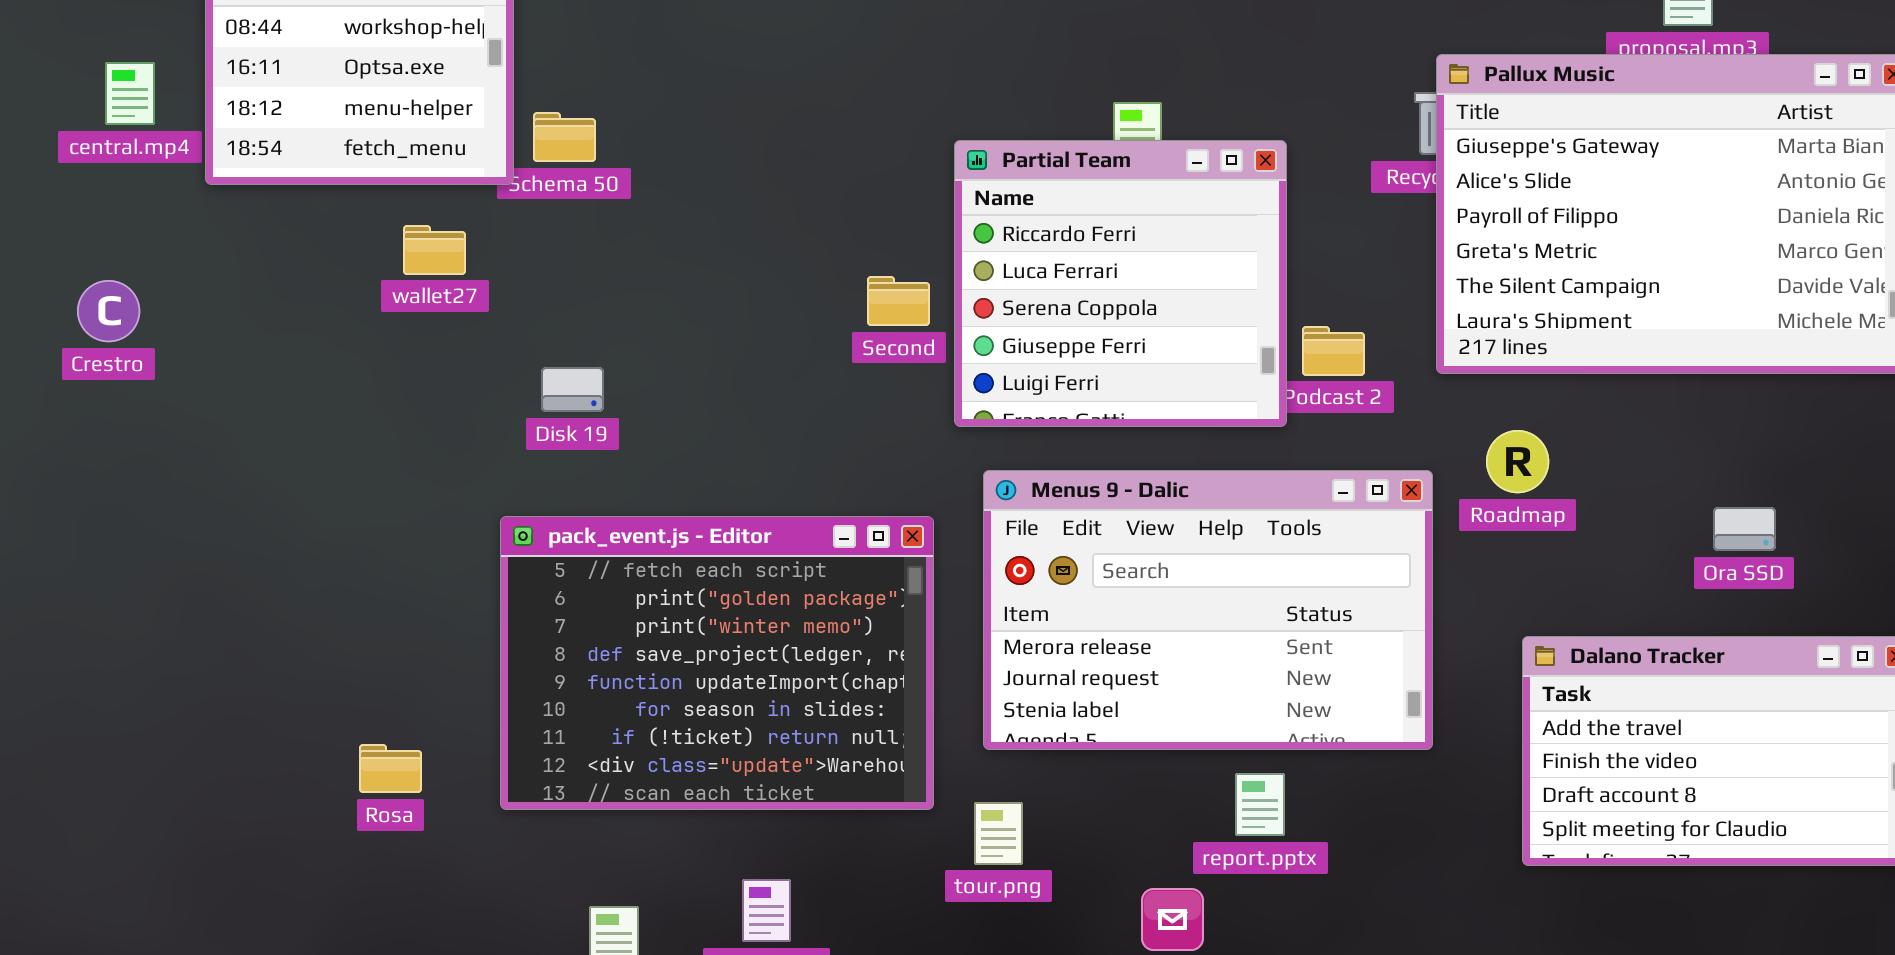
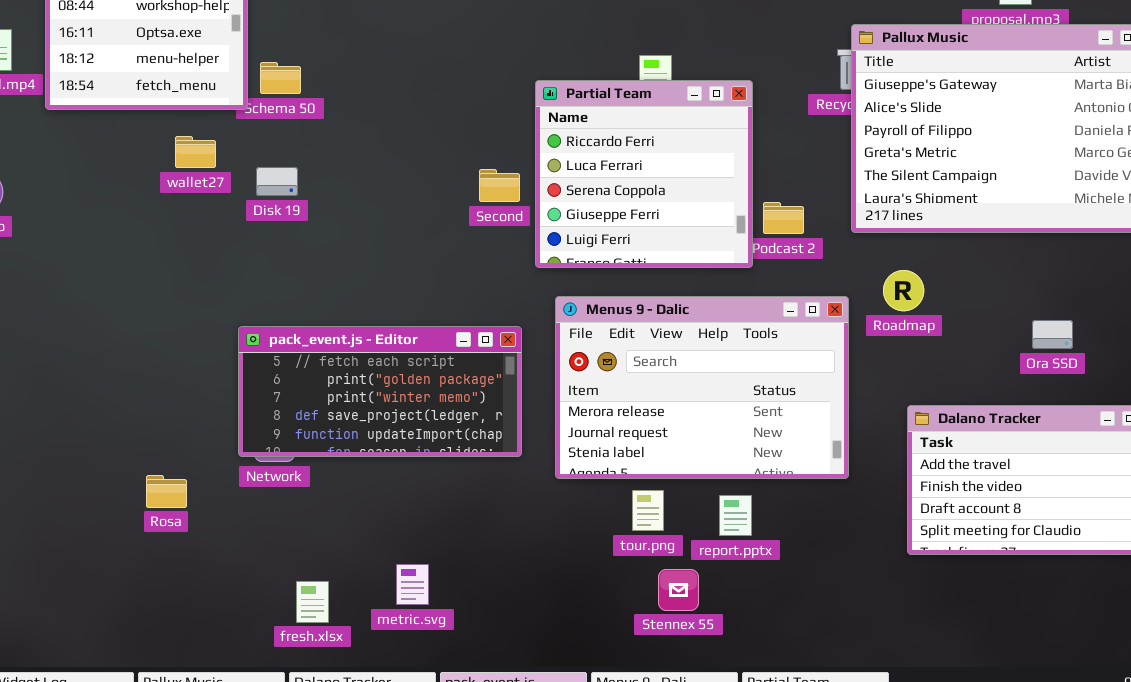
Disk 19: [541,367,604,412] -> [256,167,298,196], moved
pack_event.js - Editor: [500,516,934,810] -> [238,326,522,457], resized
tour.png: [974,802,1023,865] -> [632,490,664,531], moved

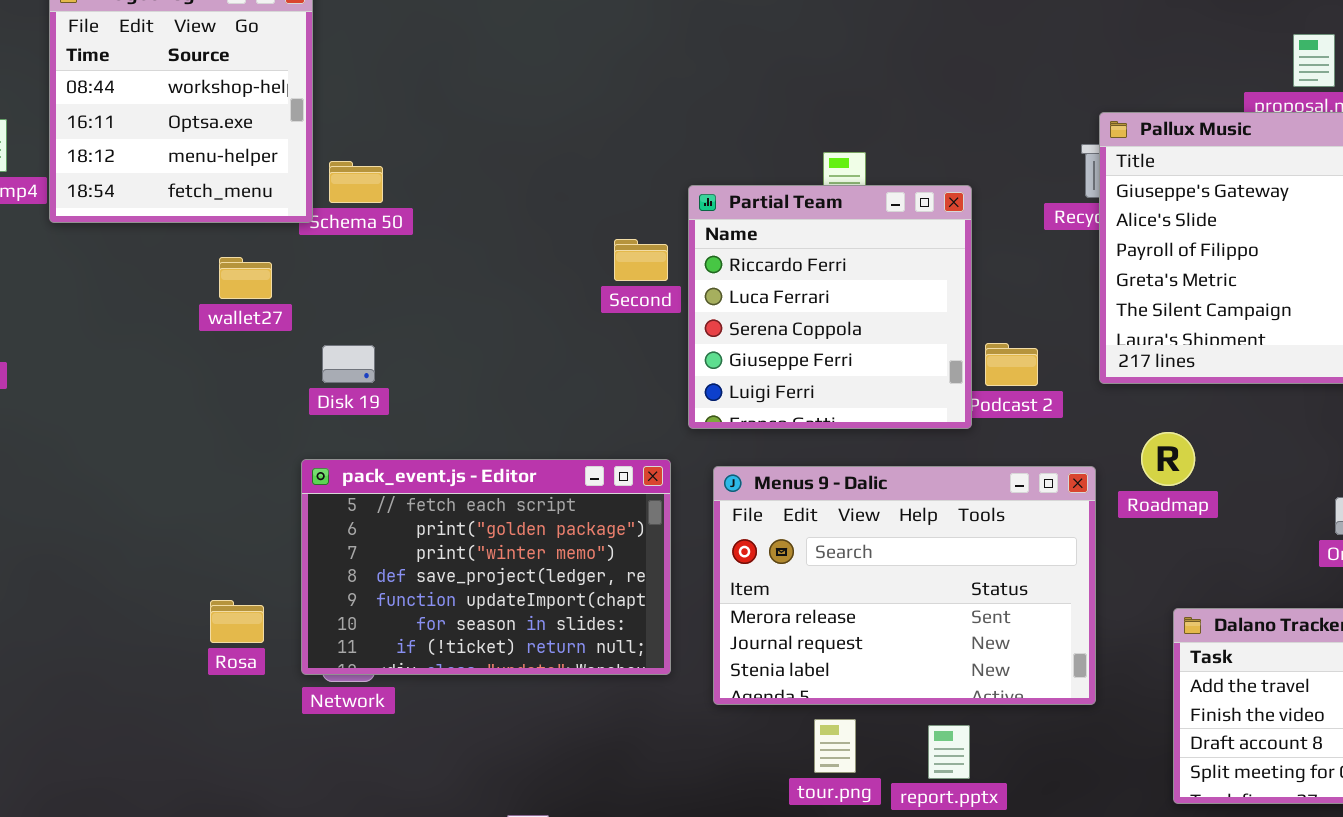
Disk 19: [256,167,298,196] -> [322,345,375,383], moved
Second: [479,169,520,202] -> [614,239,668,281], moved
pack_event.js - Editor: [238,326,522,457] -> [301,459,671,675], resized
Rosa: [146,475,187,508] -> [210,600,264,643], moved

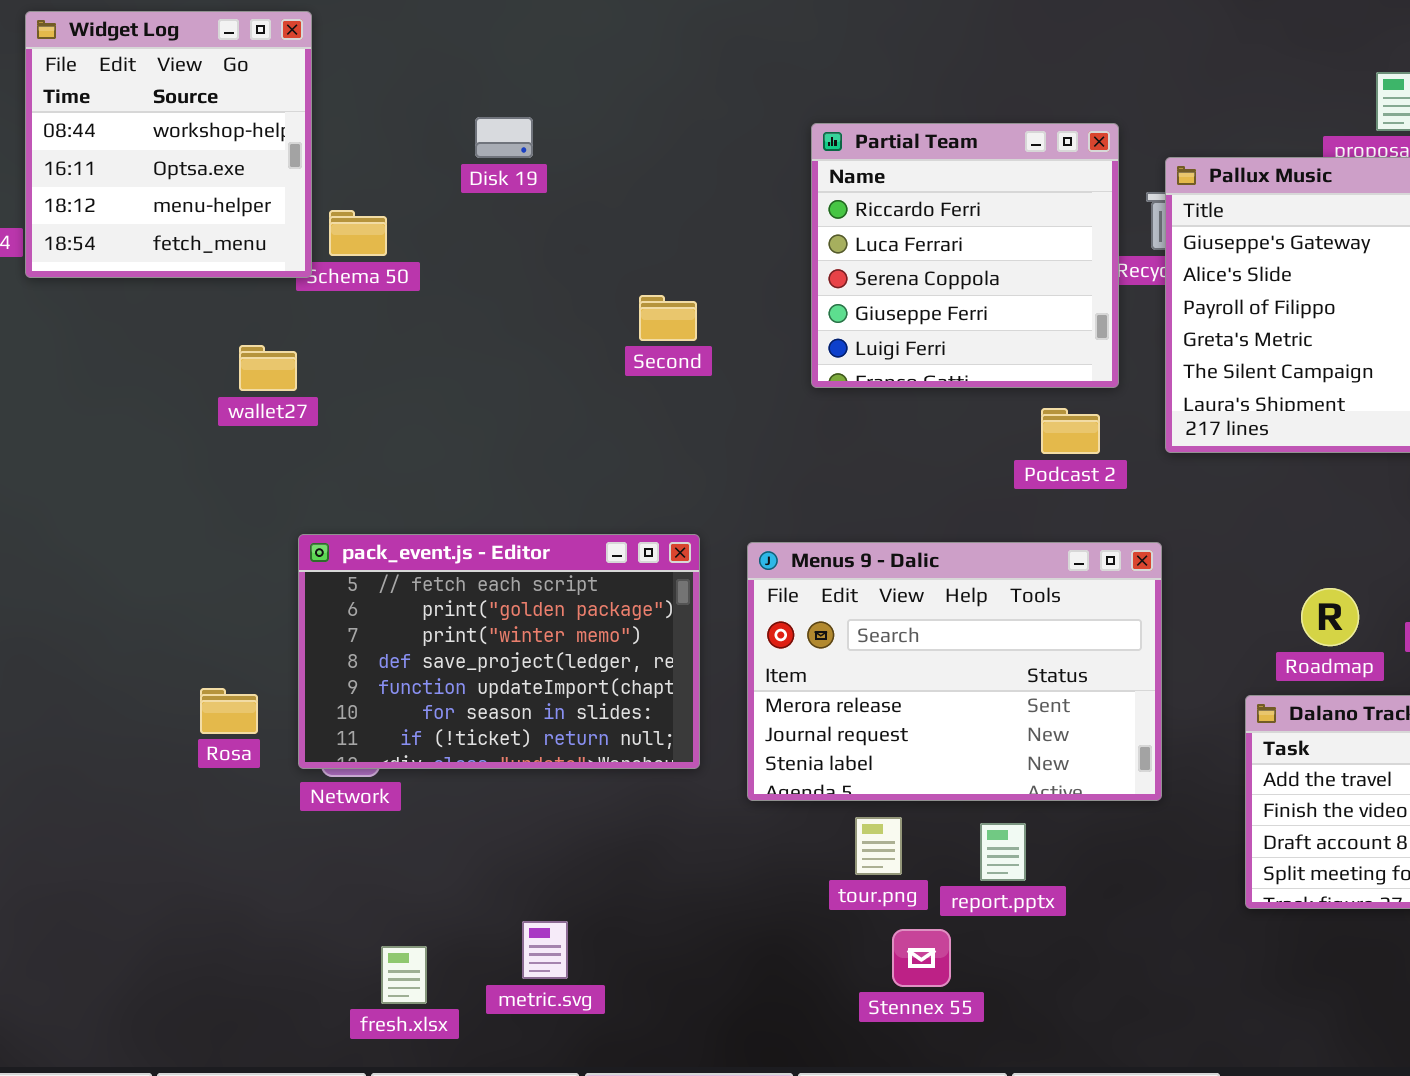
Partial Team: [688,185,972,429] -> [811,123,1119,388], moved
wallet27: [219,257,272,299] -> [239,345,297,391], moved
Disk 19: [322,345,375,383] -> [475,117,533,158], moved
Roadmap: [1141,432,1195,486] -> [1301,588,1359,646], moved

